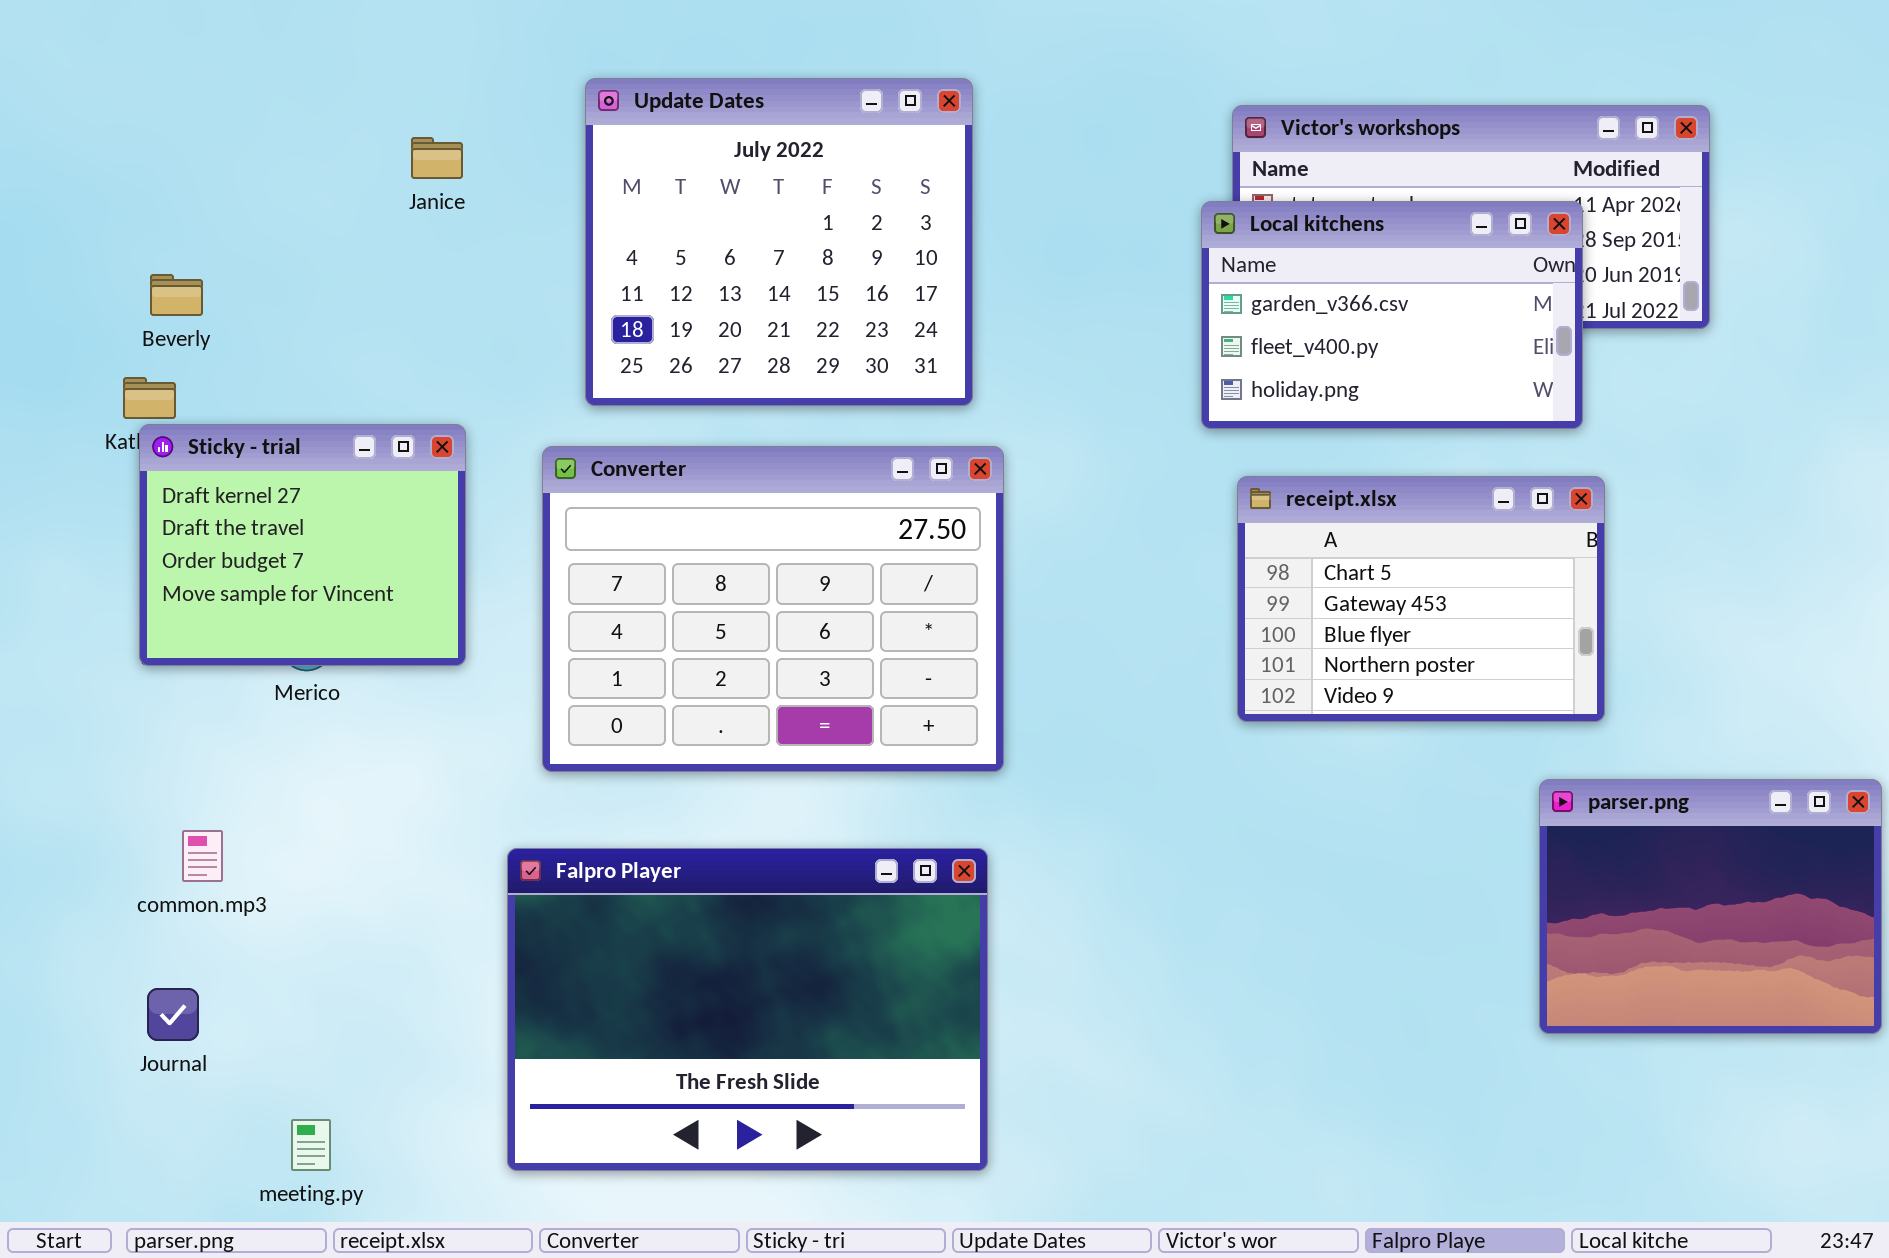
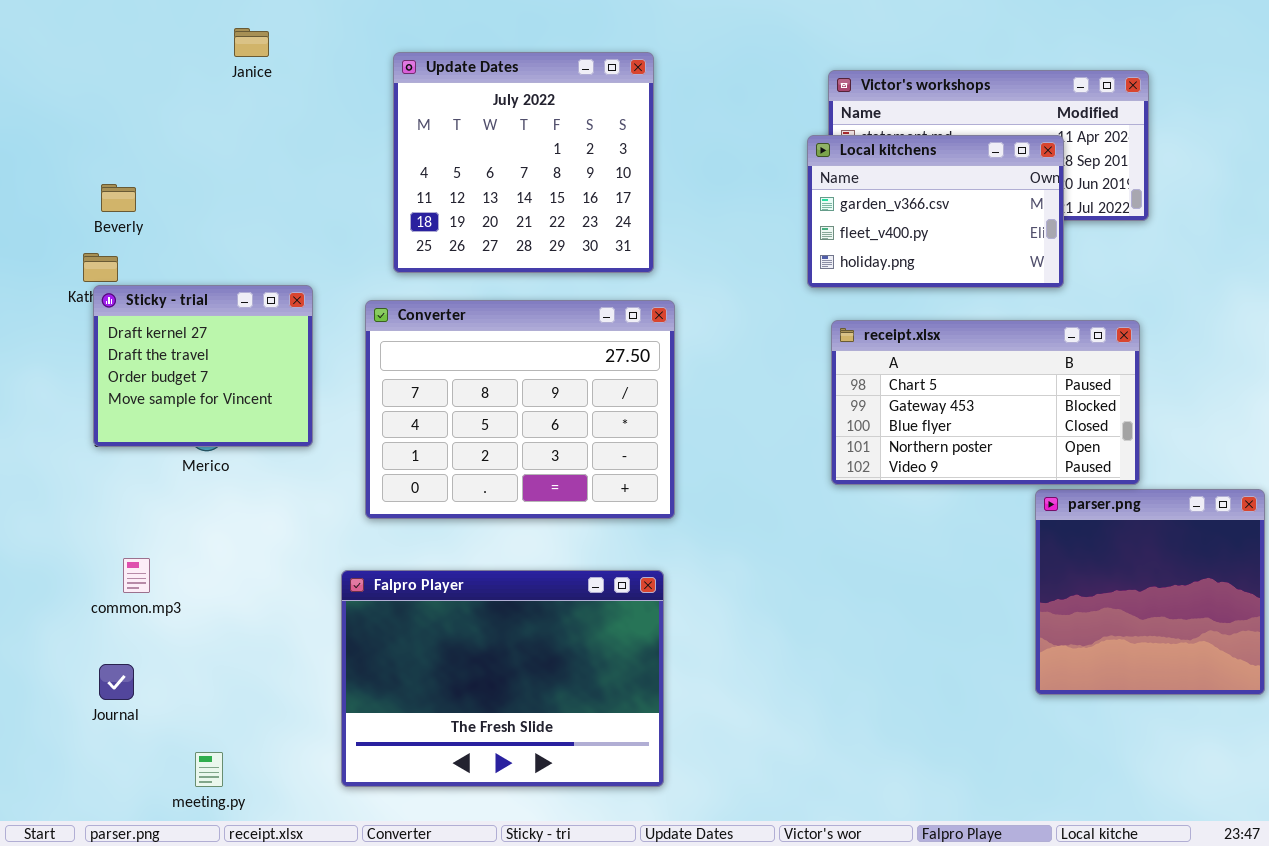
Janice: [411,137,463,179] -> [234,28,269,57], moved
receipt.xlsx: [1237,476,1605,722] -> [831,320,1140,485], resized
parser.png: [1539,779,1882,1034] -> [1035,489,1265,695], resized

